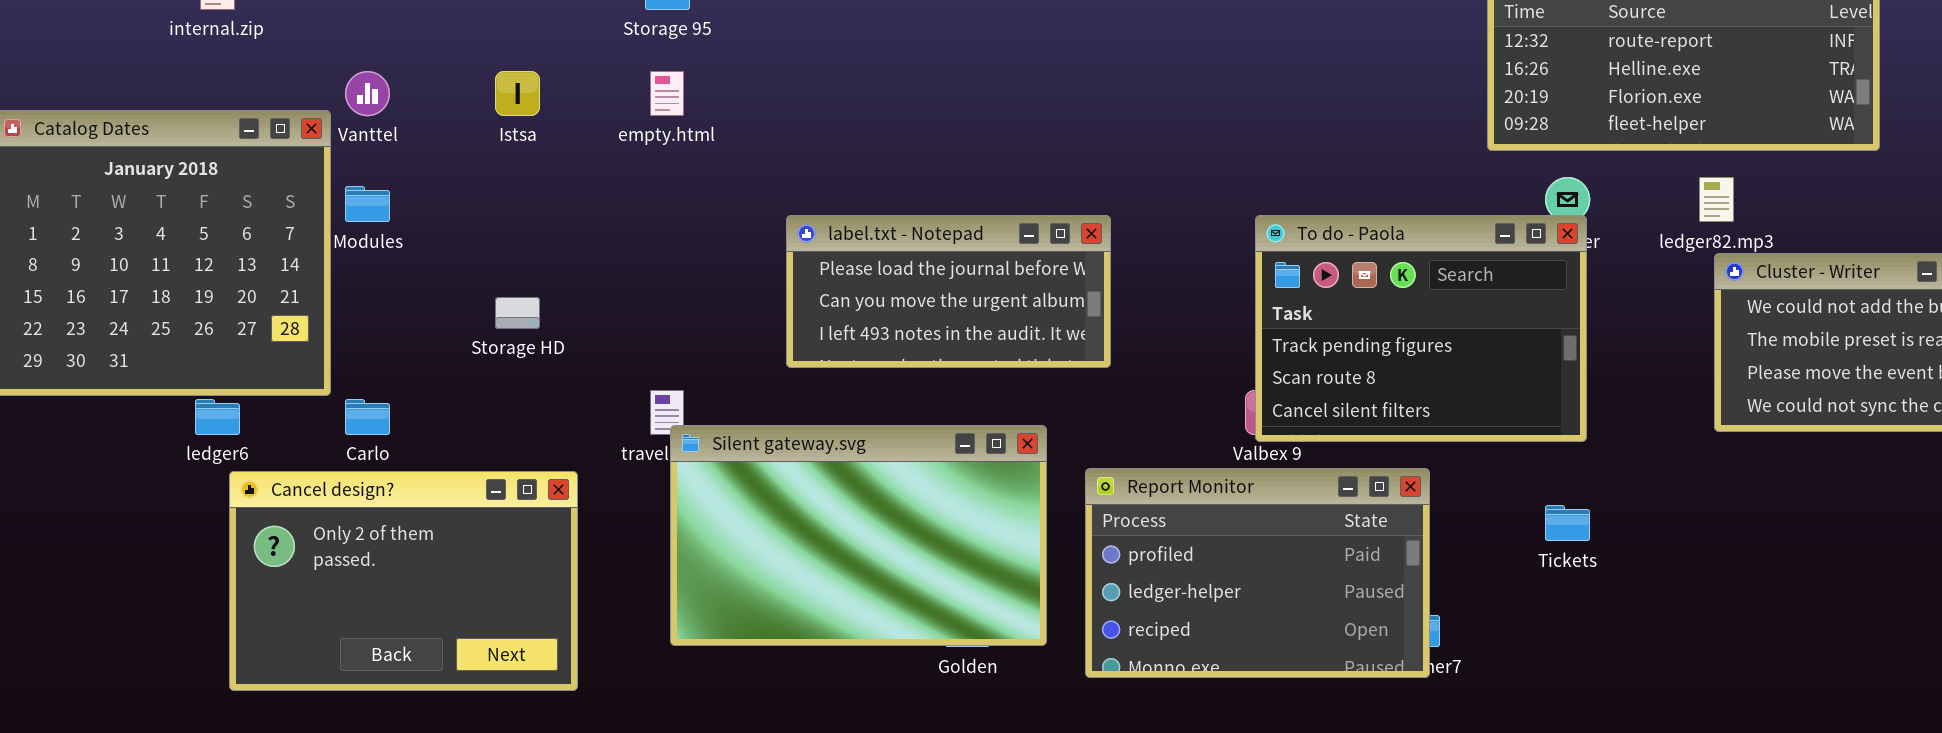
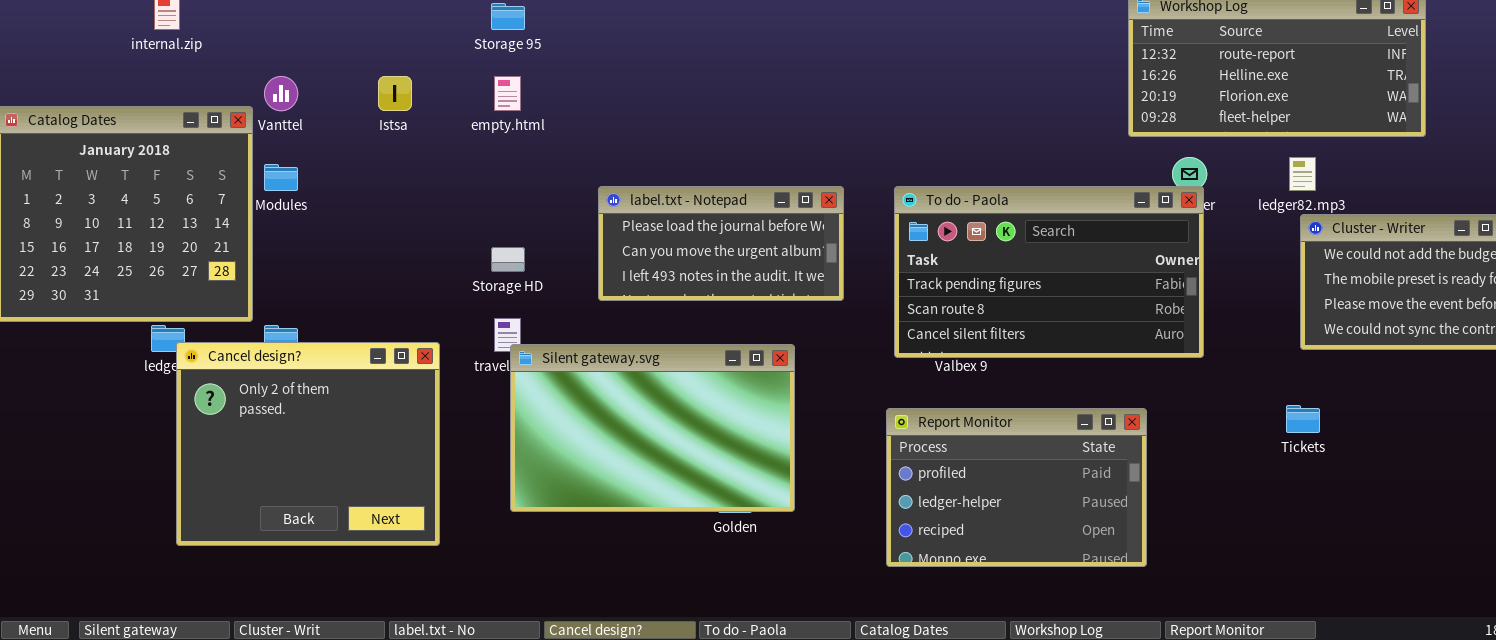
To do - Paola: [1255,215,1587,442] -> [894,186,1204,358], resized
Storage HD: [495,297,540,329] -> [491,247,525,272], moved
Report Monitor: [1085,468,1430,678] -> [886,408,1147,567], moved
Cancel design?: [229,471,578,691] -> [176,342,440,546], resized
Tickets: [1545,505,1590,541] -> [1286,405,1320,433], moved

